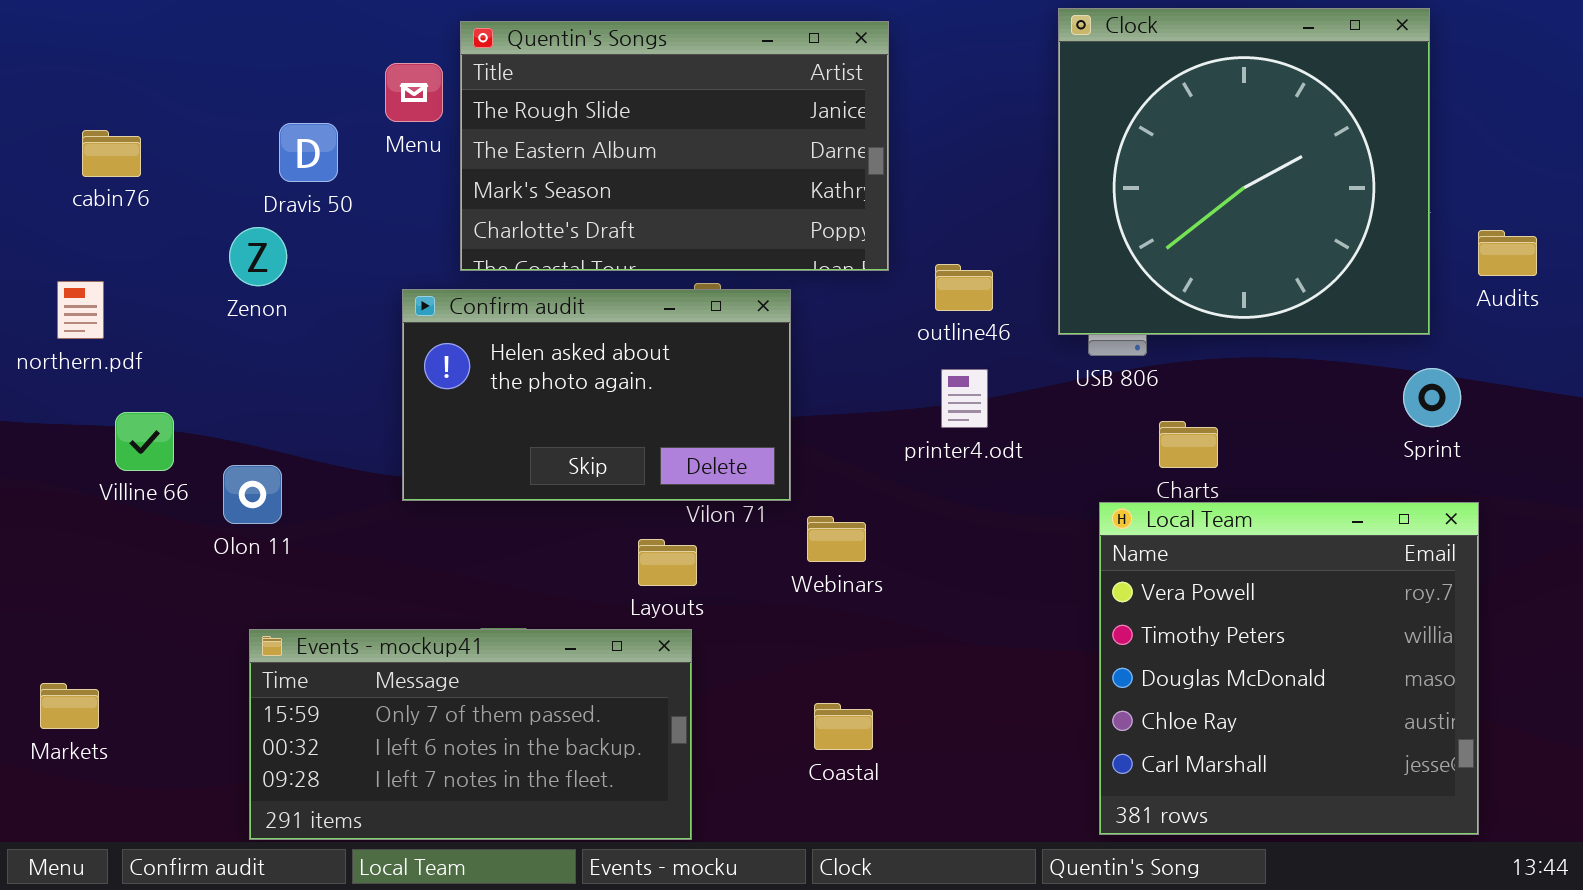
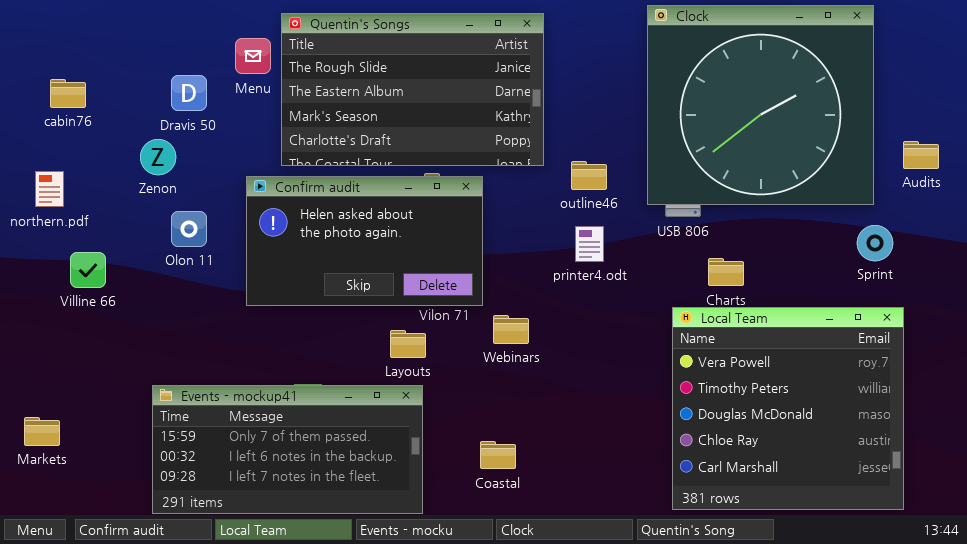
Olon 11: [223,465,282,524] -> [171,211,207,247], moved
Coastal: [814,703,873,750] -> [480,441,516,469], moved

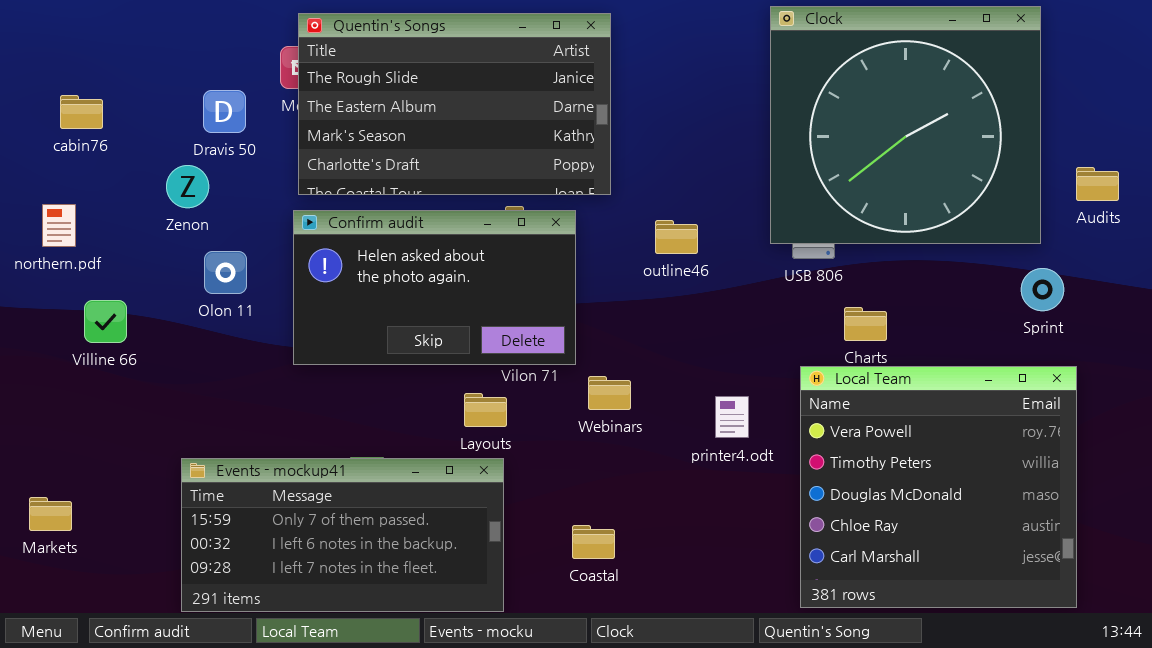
Quentin's Songs: [281,13,544,166] -> [298,13,611,195], moved
outline46: [571,161,607,190] -> [655,220,698,254], moved
printer4.odt: [575,226,604,262] -> [715,396,749,438], moved

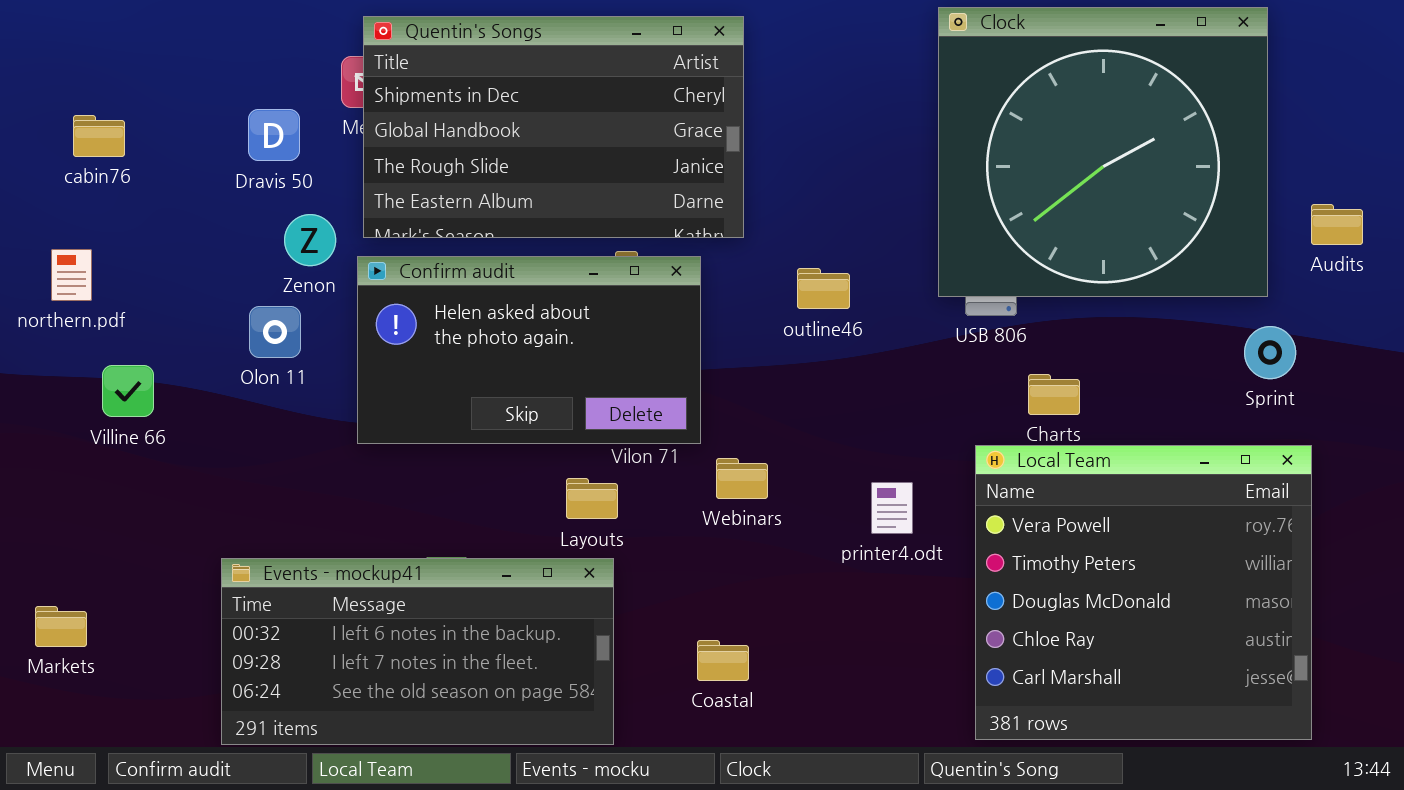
Quentin's Songs: [298,13,611,195] -> [363,16,744,238], scrolled up 2 rows
Zenon: [166,165,209,208] -> [284,214,336,266], moved
Events - mockup41: [181,458,504,612] -> [221,558,614,745], scrolled down 1 row

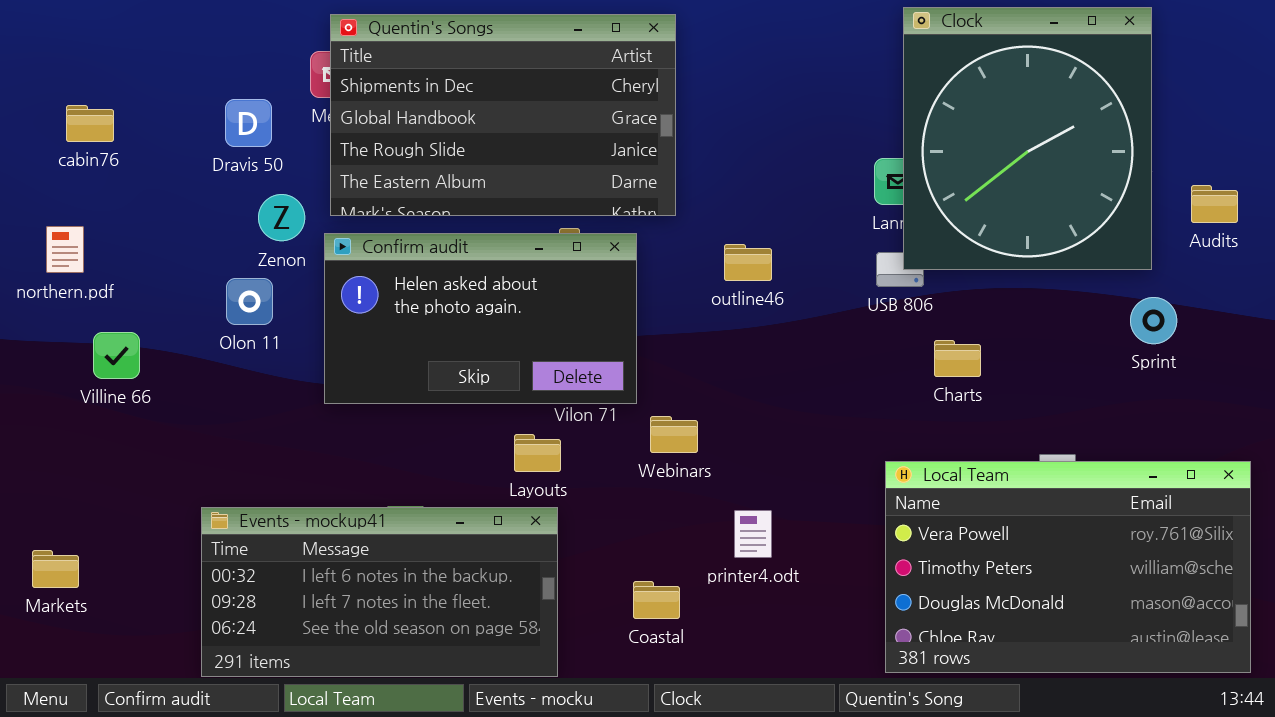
Clock: [938,7,1268,297] -> [903,7,1152,270], resized
Local Team: [975,445,1312,740] -> [885,461,1251,673], resized
printer4.odt: [871,482,913,534] -> [734,510,772,558], moved

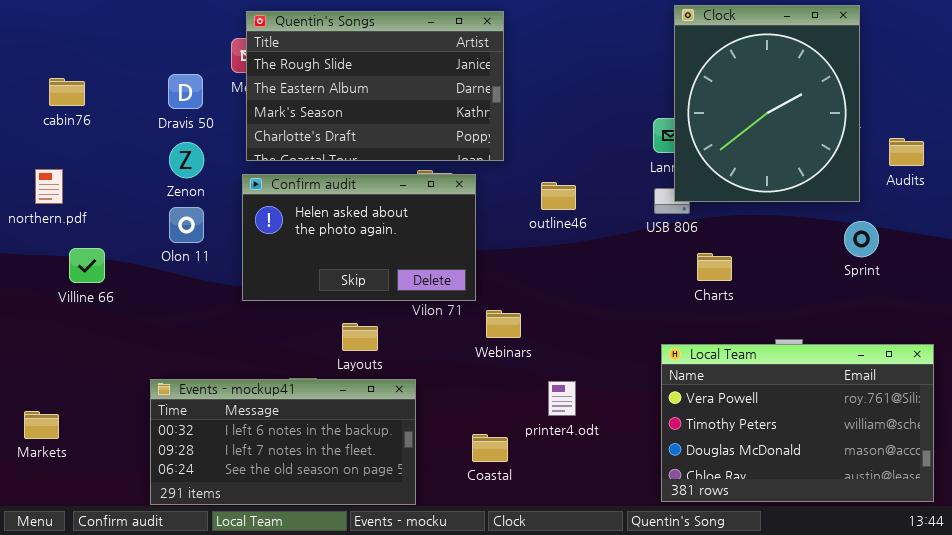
Quentin's Songs: [330,14,676,216] -> [246,11,504,161], scrolled down 2 rows
Zenon: [258,194,305,241] -> [169,142,204,178], moved
Layouts: [514,434,561,472] -> [342,323,378,351], moved

